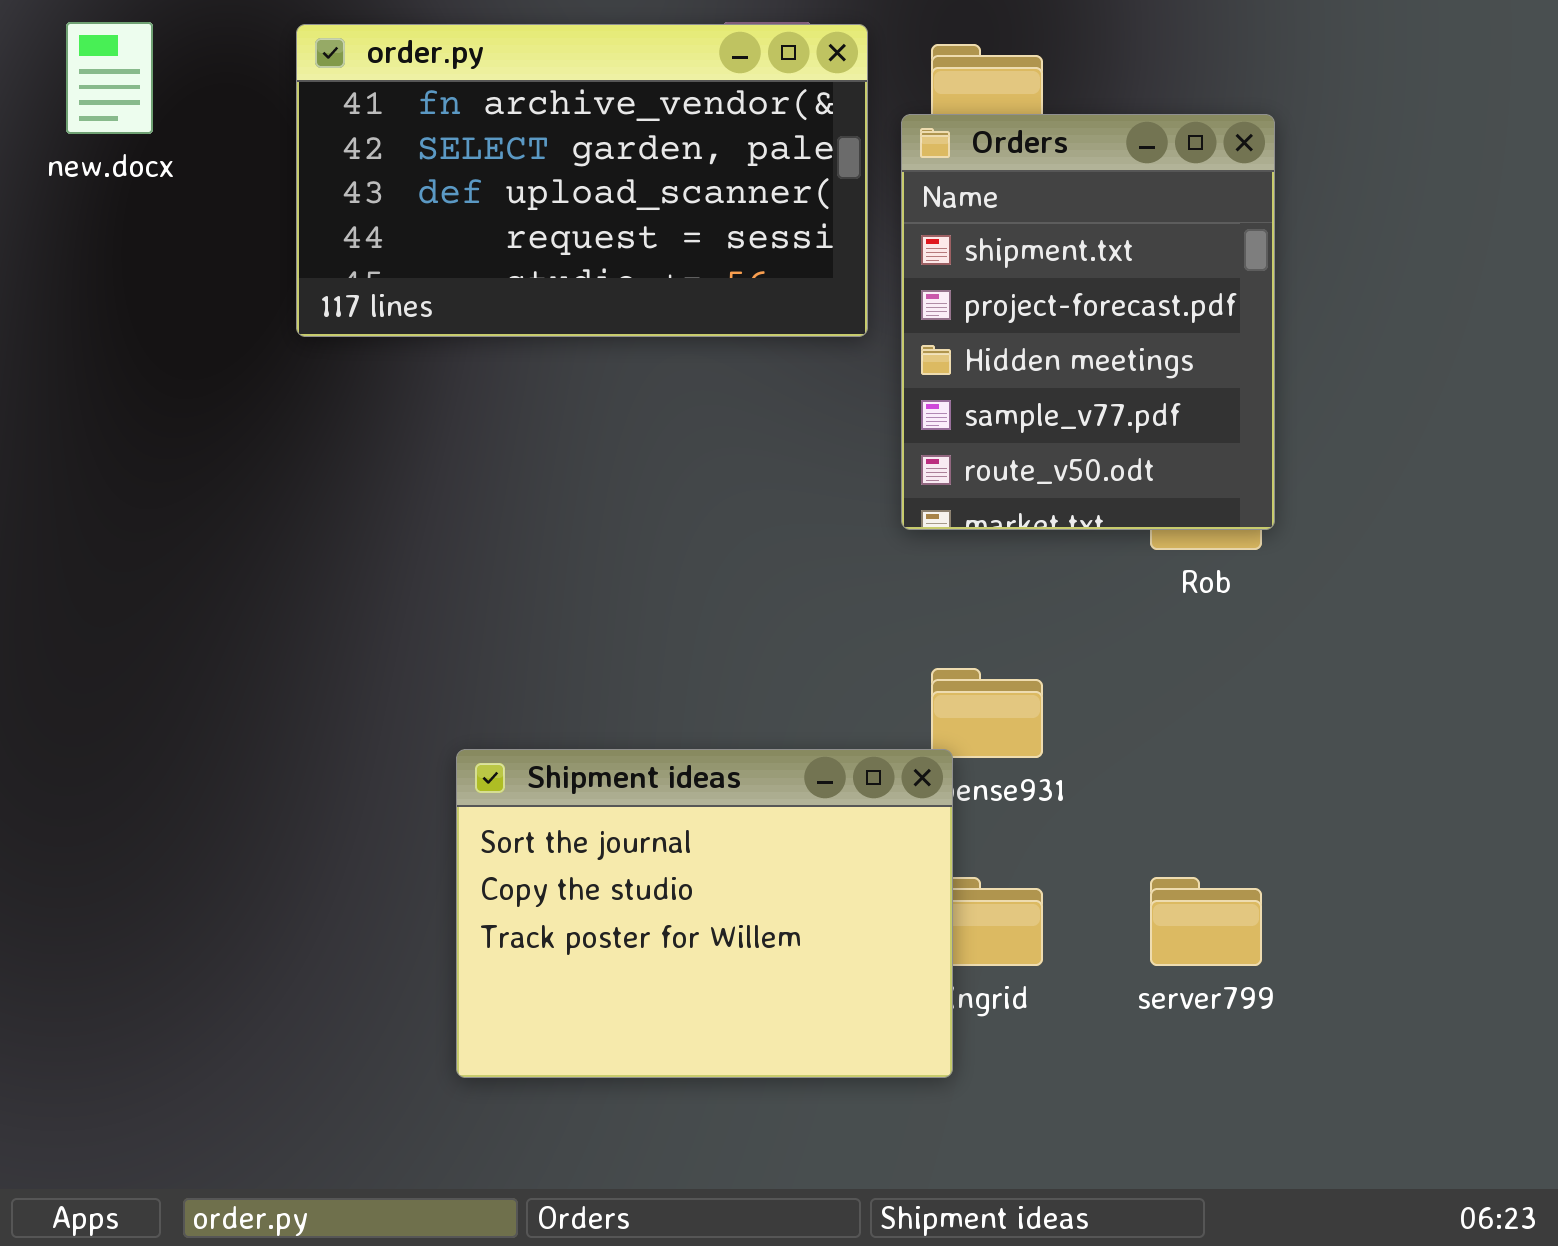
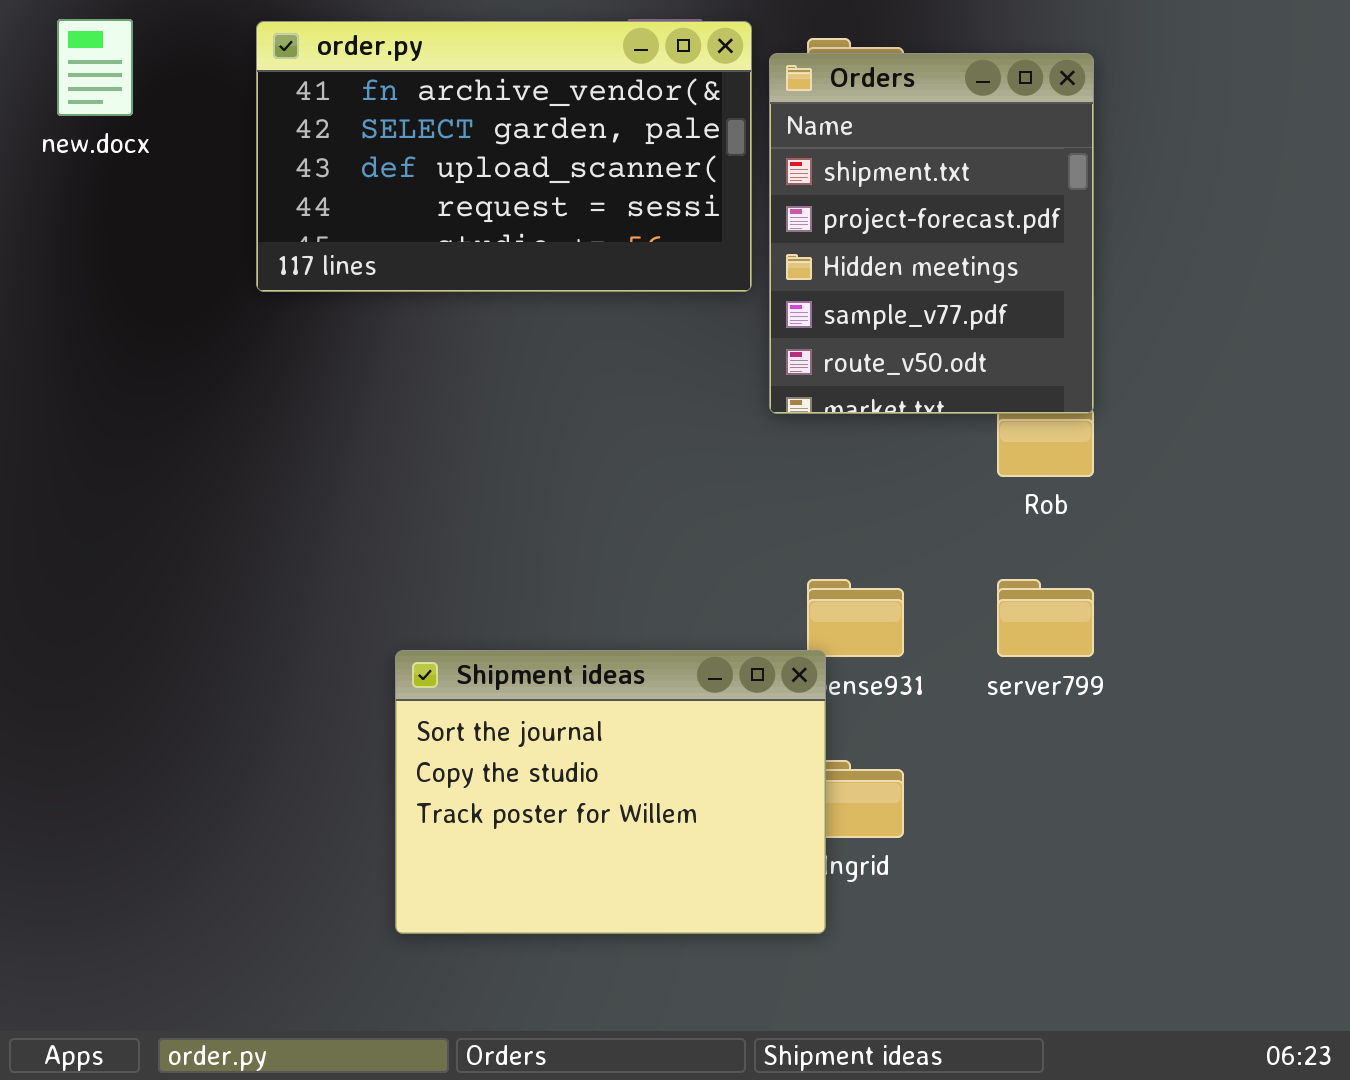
Orders: [901,114,1275,530] -> [769,53,1094,414], moved
server799: [1150,877,1262,966] -> [997,579,1094,657], moved

